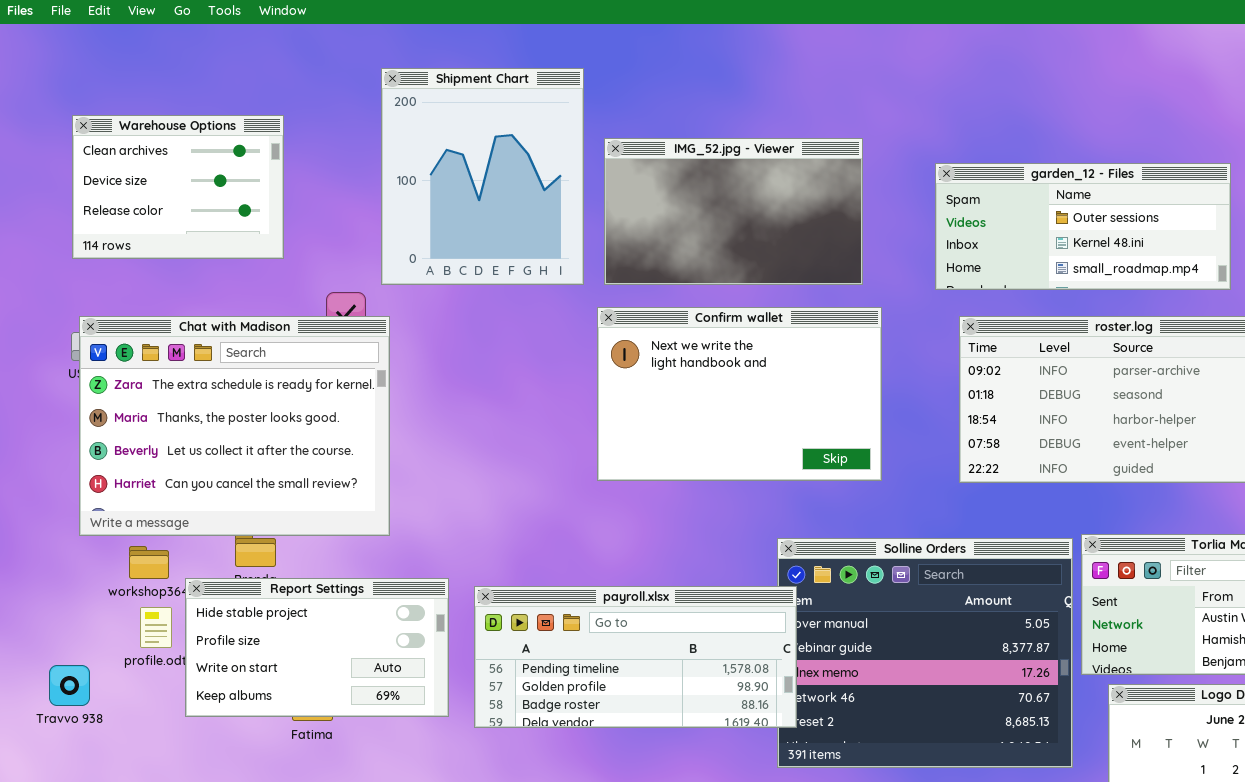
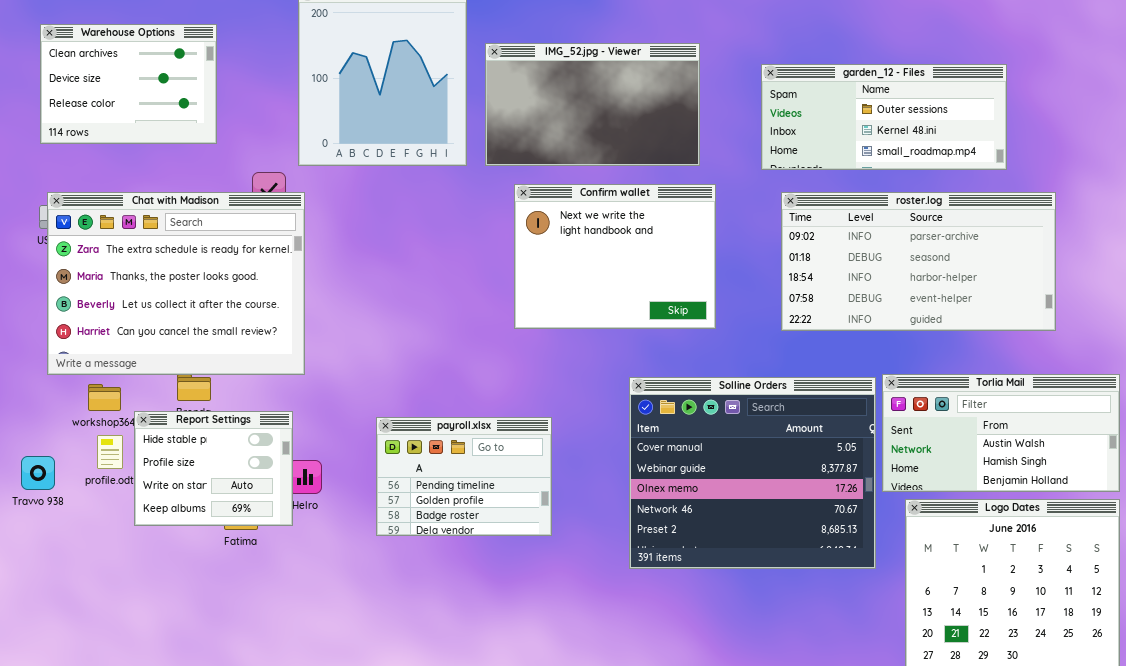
Confirm wallet: [597,307,882,481] -> [514,184,716,329], resized
Report Settings: [185,578,449,717] -> [134,411,293,526], resized
payroll.xlsx: [474,586,797,728] -> [376,417,552,536], resized
Travvo 938: [49,665,90,706] -> [21,456,55,490], moved

